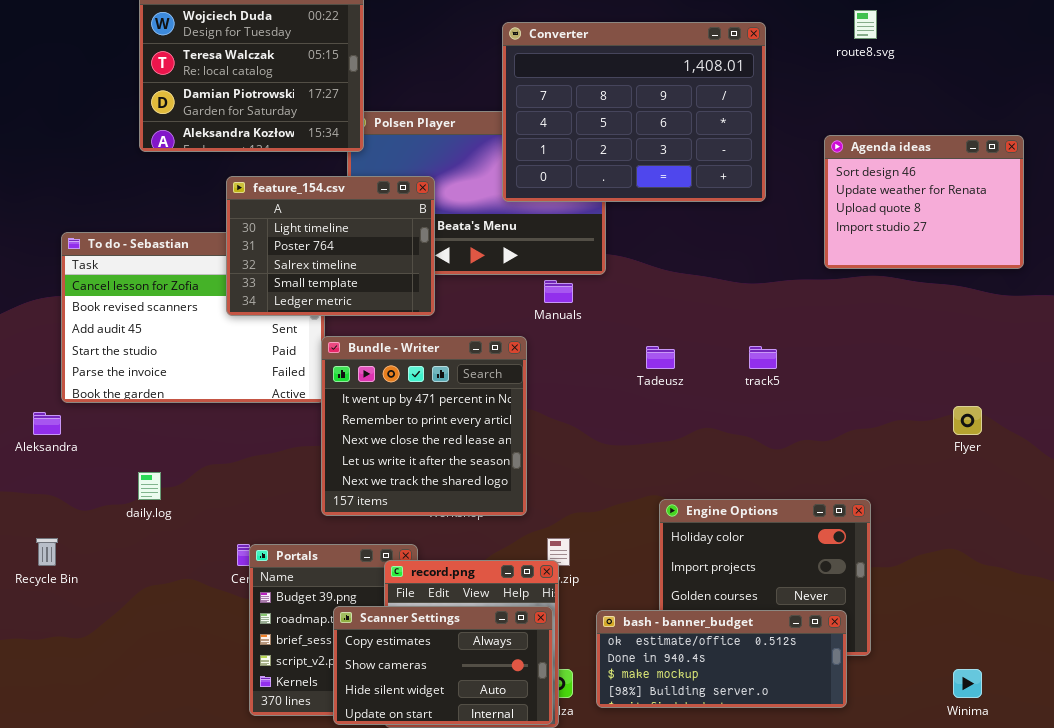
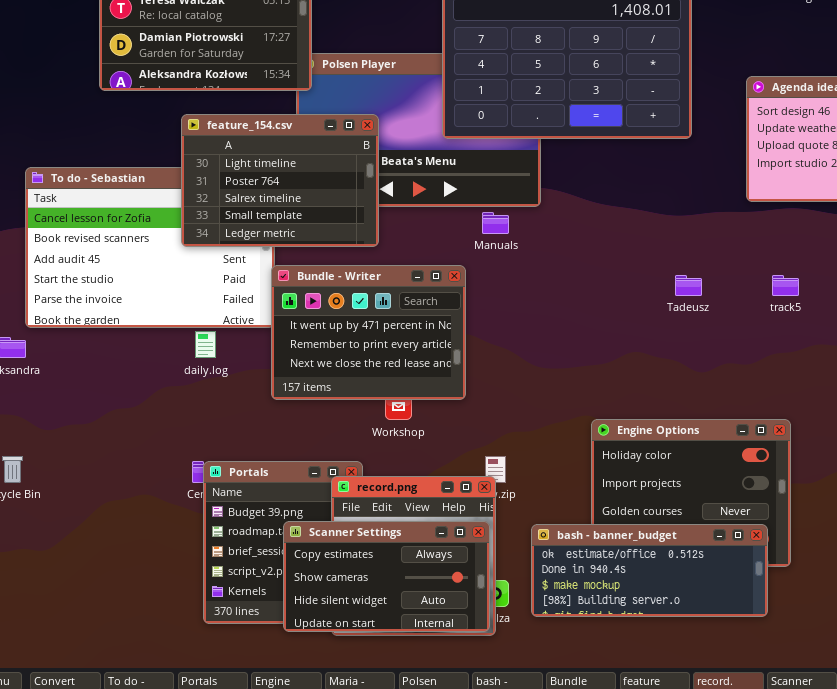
Bundle - Writer: [321,336,527,516] -> [271,265,466,400], resized
Tadeusz: [646,346,675,369] -> [675,275,702,296], moved
track5: [749,346,777,369] -> [772,275,799,296], moved
daily.log: [138,472,161,500] -> [195,331,216,358], moved

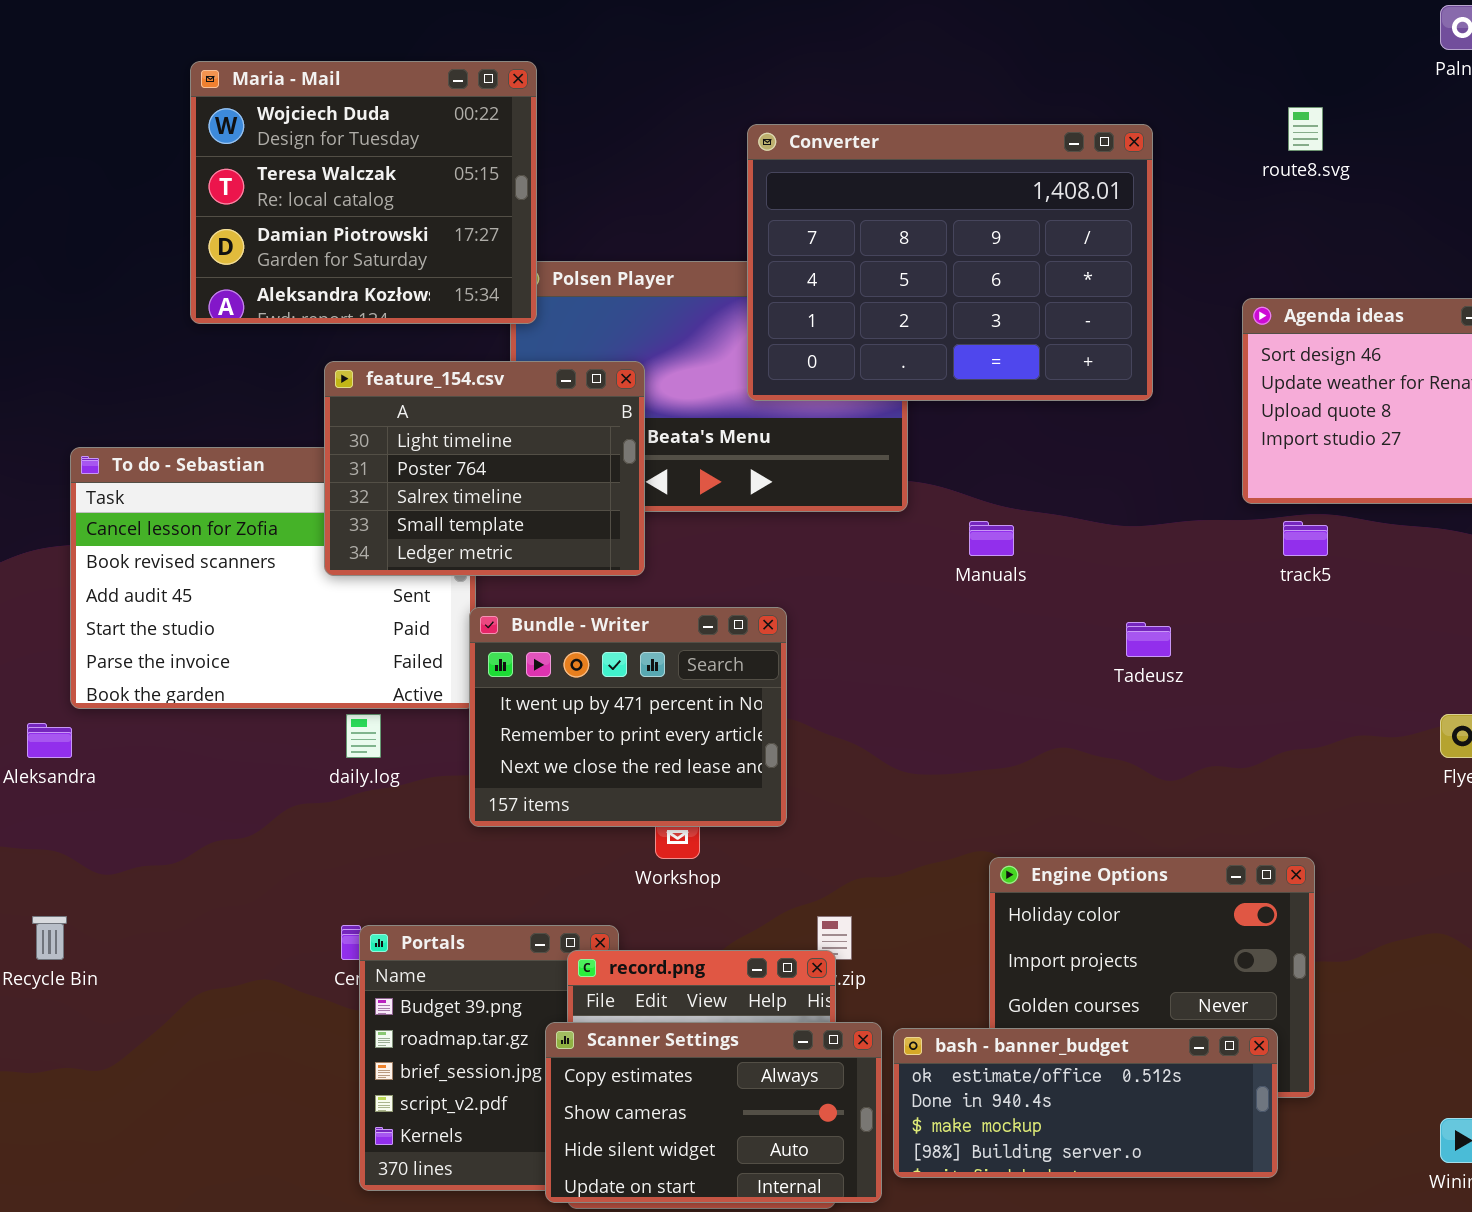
Manuals: [482,212,509,234] -> [969,521,1014,556], moved
track5: [772,275,799,296] -> [1283,521,1328,556], moved
Scanner Settings: [283,521,490,632] -> [545,1022,882,1203], moved

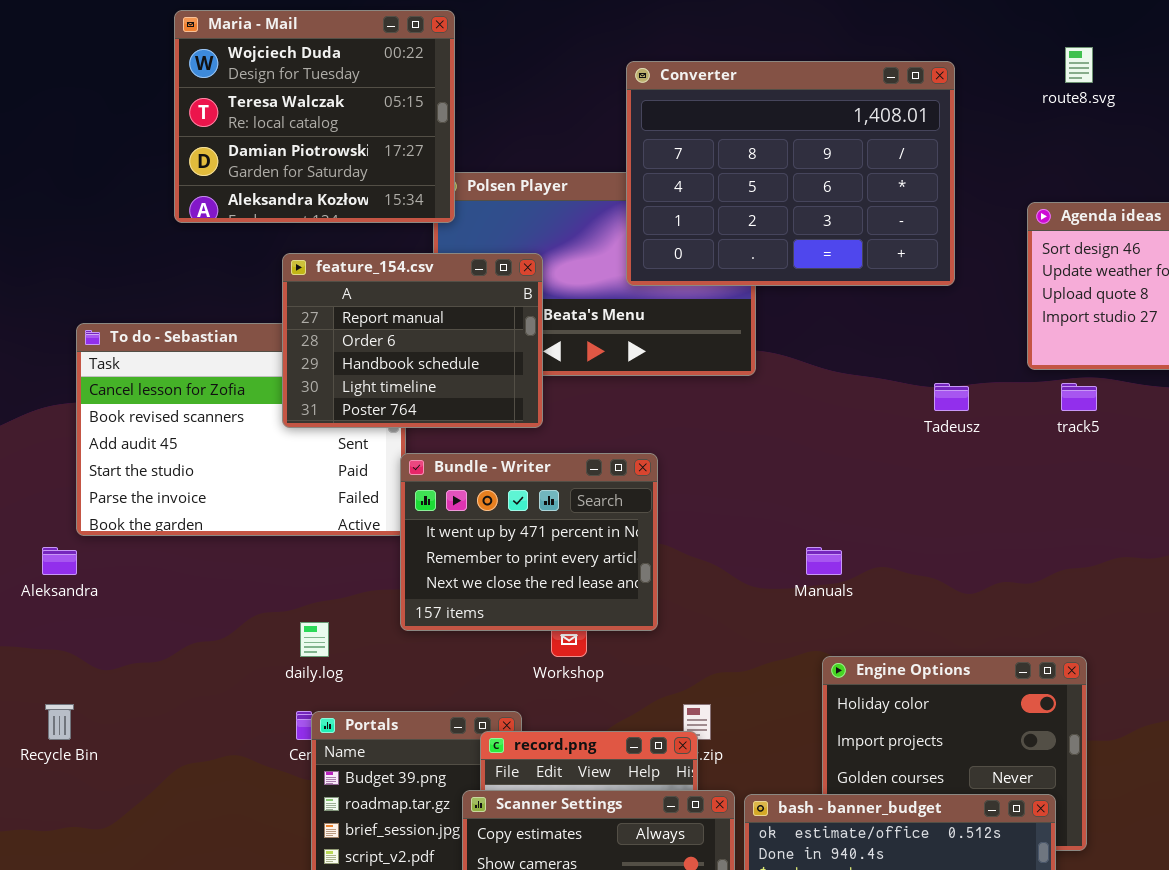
feature_154.csv: [324,361,645,576] -> [282,253,543,428], scrolled up 3 rows
Manuals: [969,521,1014,556] -> [806,547,842,575], moved
Tadeusz: [1126,622,1171,657] -> [934,383,969,411], moved
daily.log: [346,714,381,758] -> [300,622,329,657], moved

